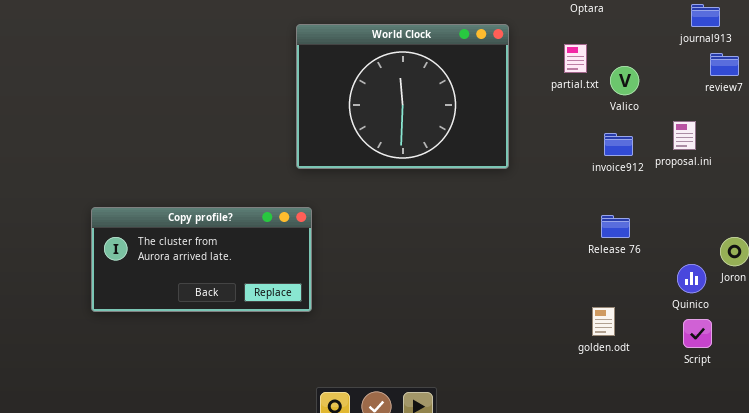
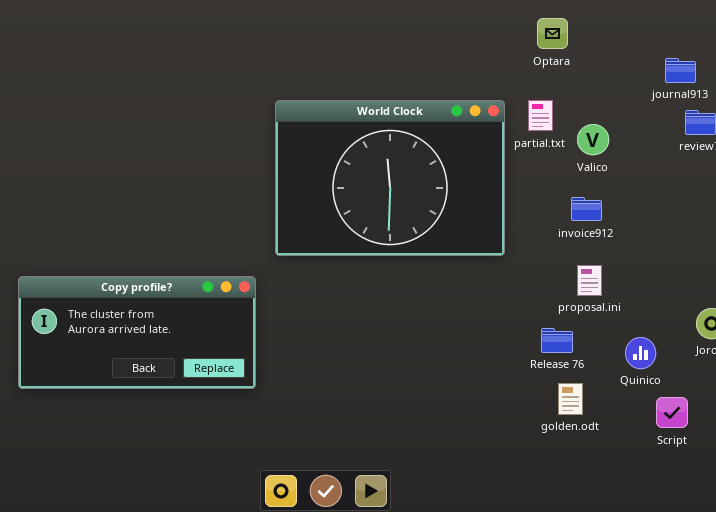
World Clock: [296,24,509,169] -> [275,100,505,256], moved
proposal.ini: [673,121,696,150] -> [577,265,602,296], moved
Release 76: [601,215,630,238] -> [541,328,573,353], moved
Quinico: [677,264,706,293] -> [625,337,656,369], moved

